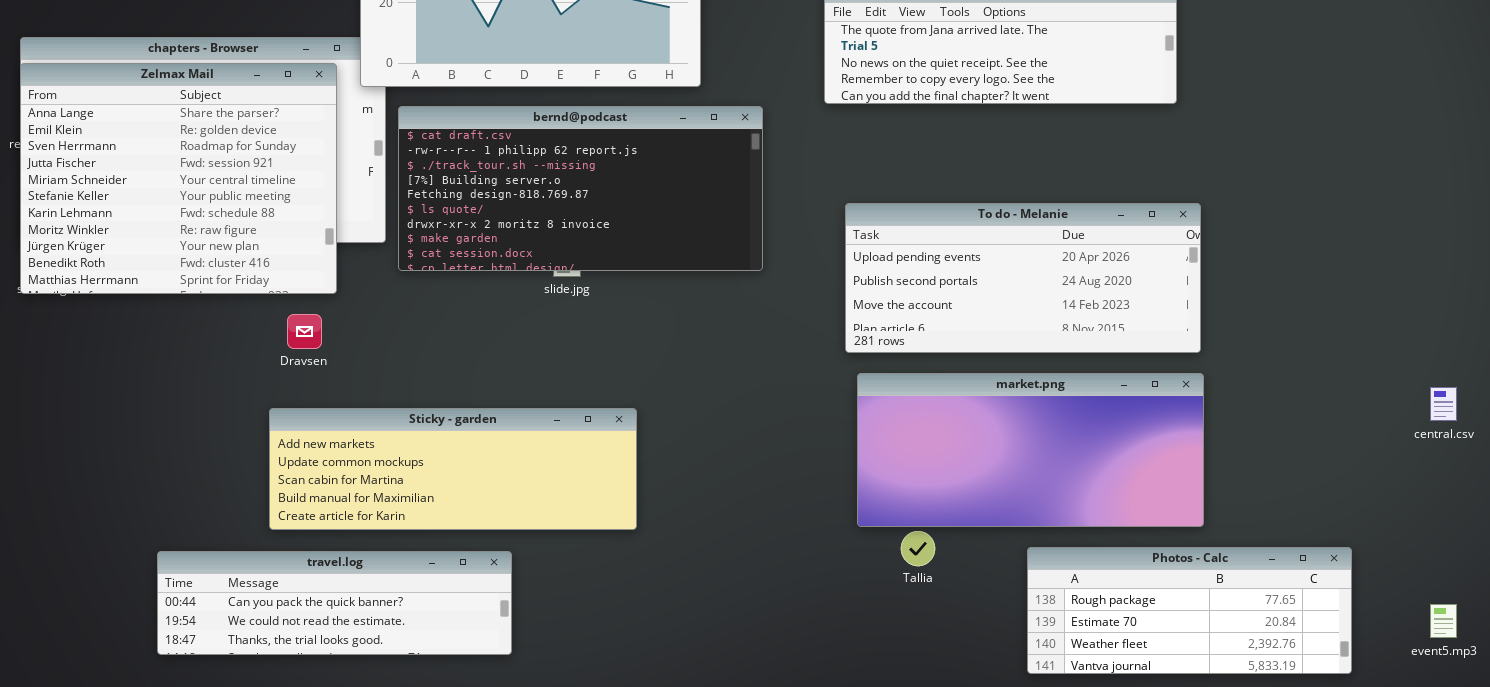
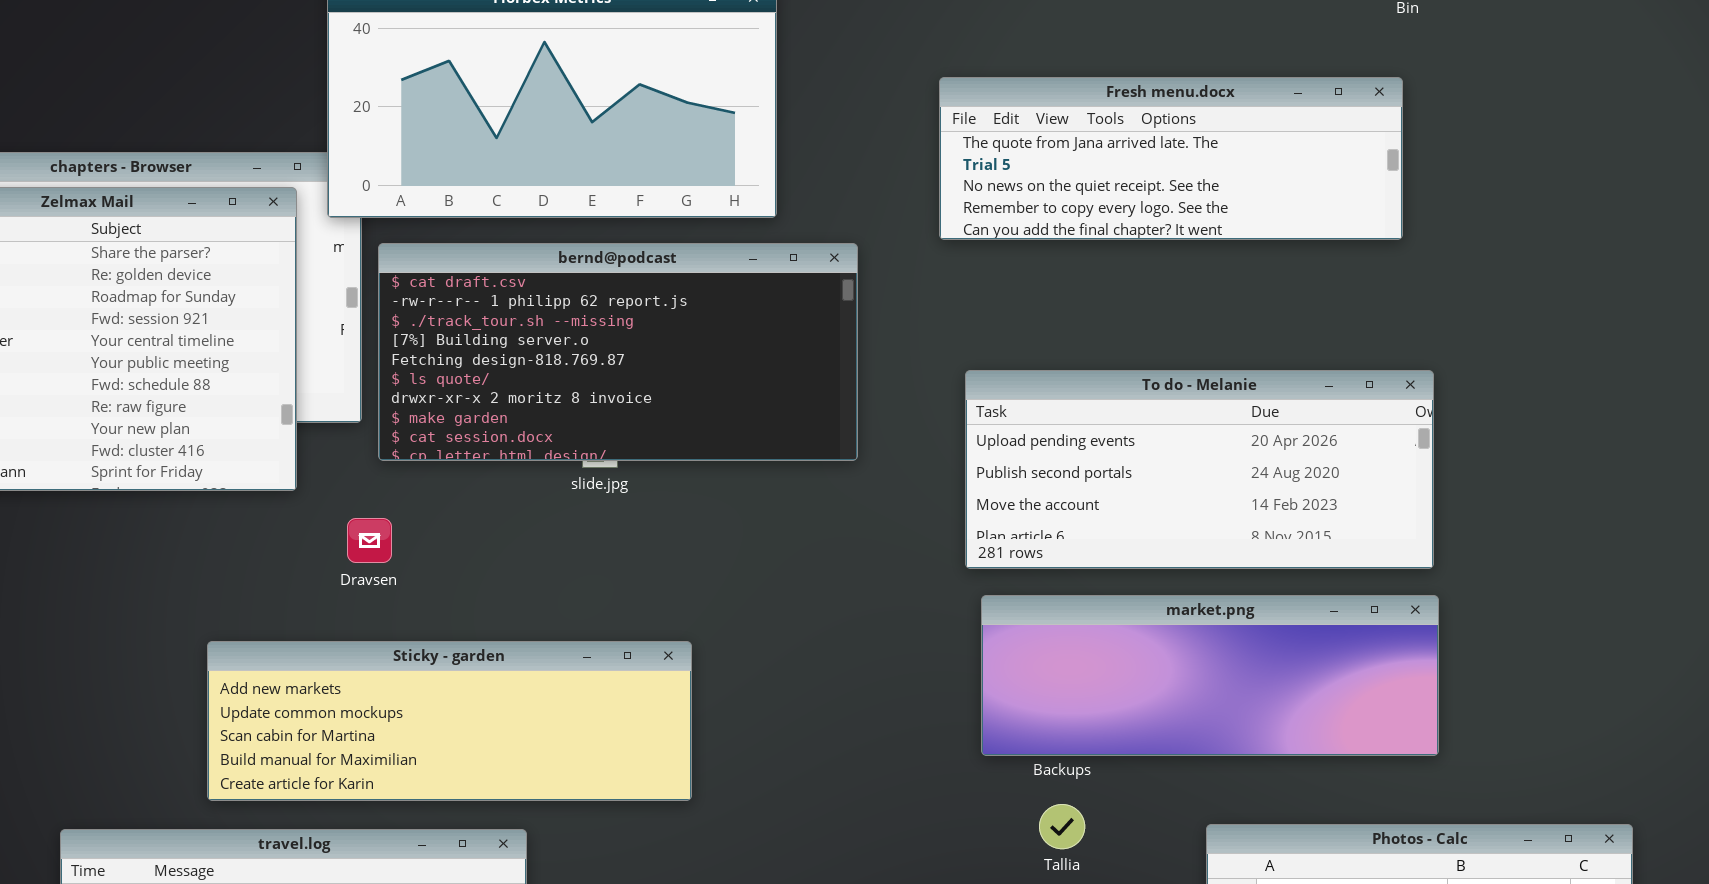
Dravsen: [287,314,322,349] -> [347,518,392,563], moved
market.png: [857,373,1204,527] -> [981,595,1439,756], resized

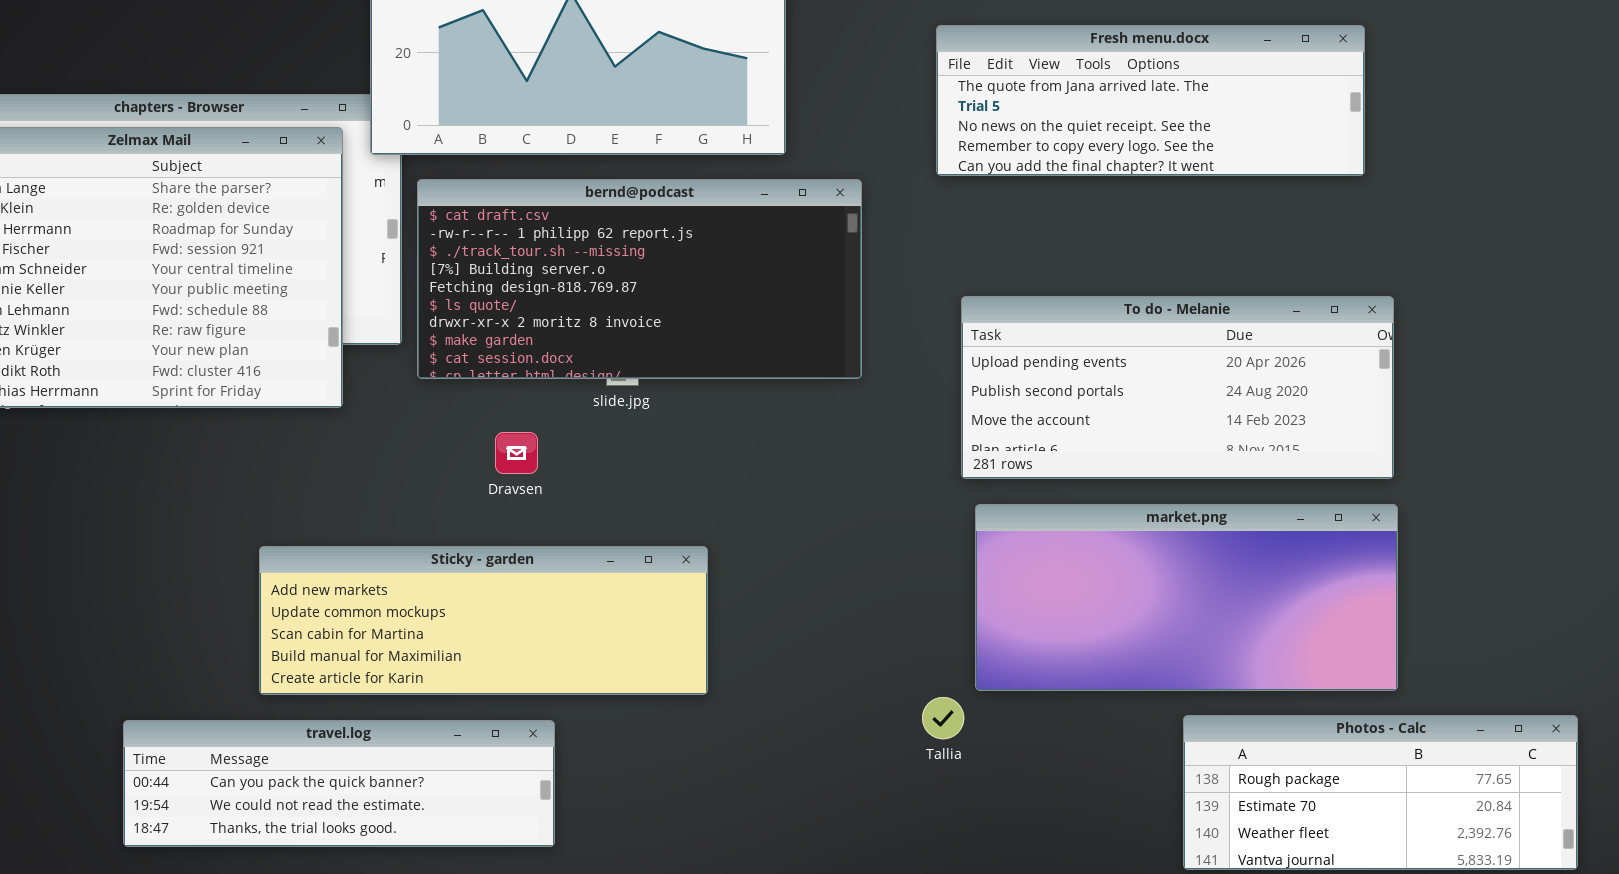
Dravsen: [347,518,392,563] -> [495,432,538,474], moved
market.png: [981,595,1439,756] -> [975,504,1398,691], resized
Tallia: [1039,804,1085,849] -> [922,697,964,739], moved

